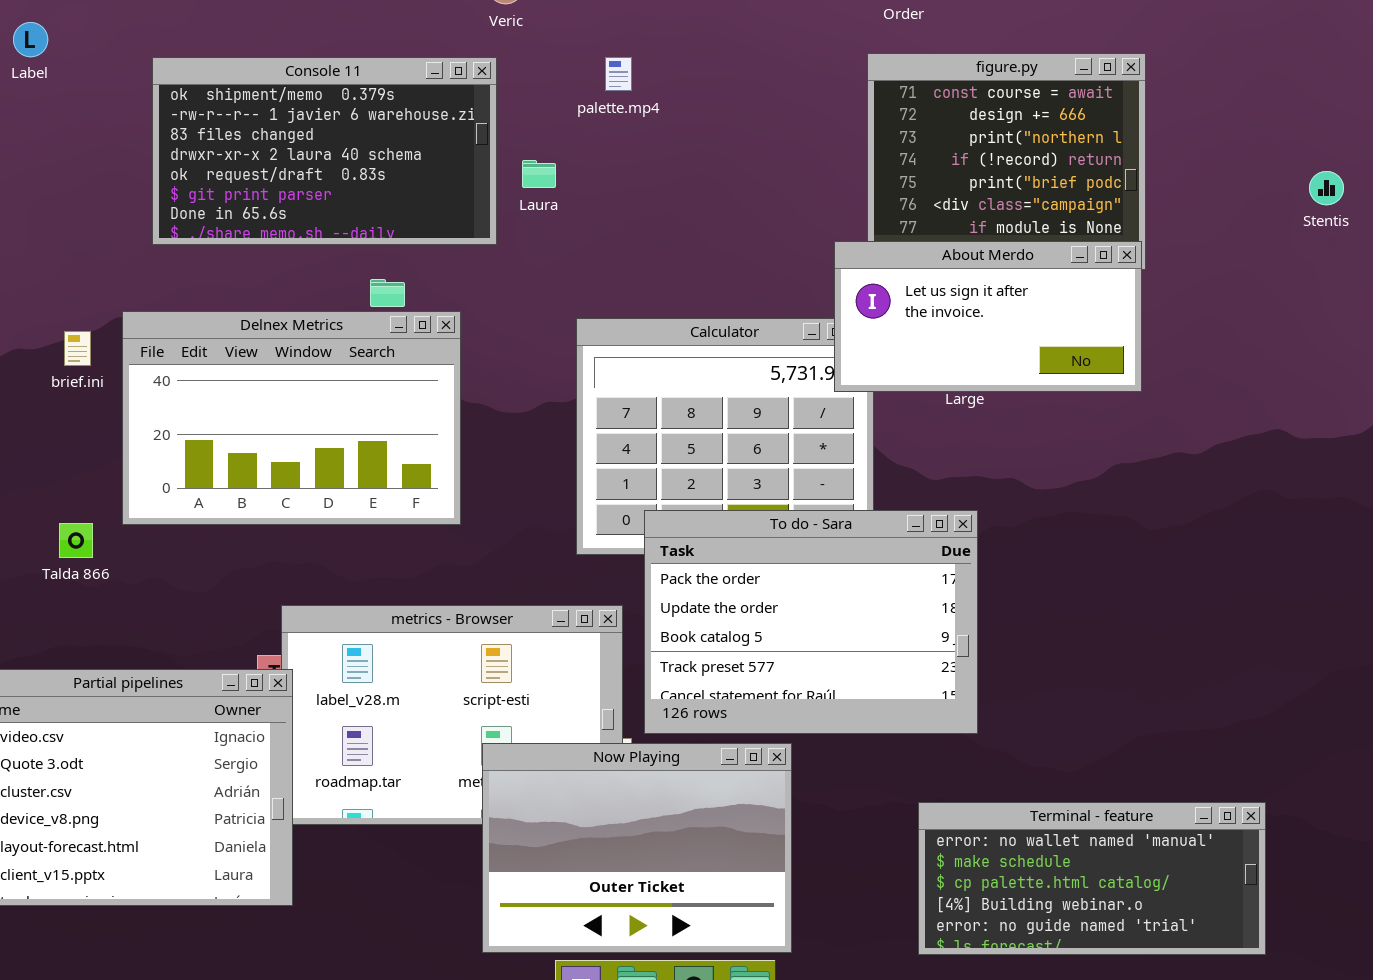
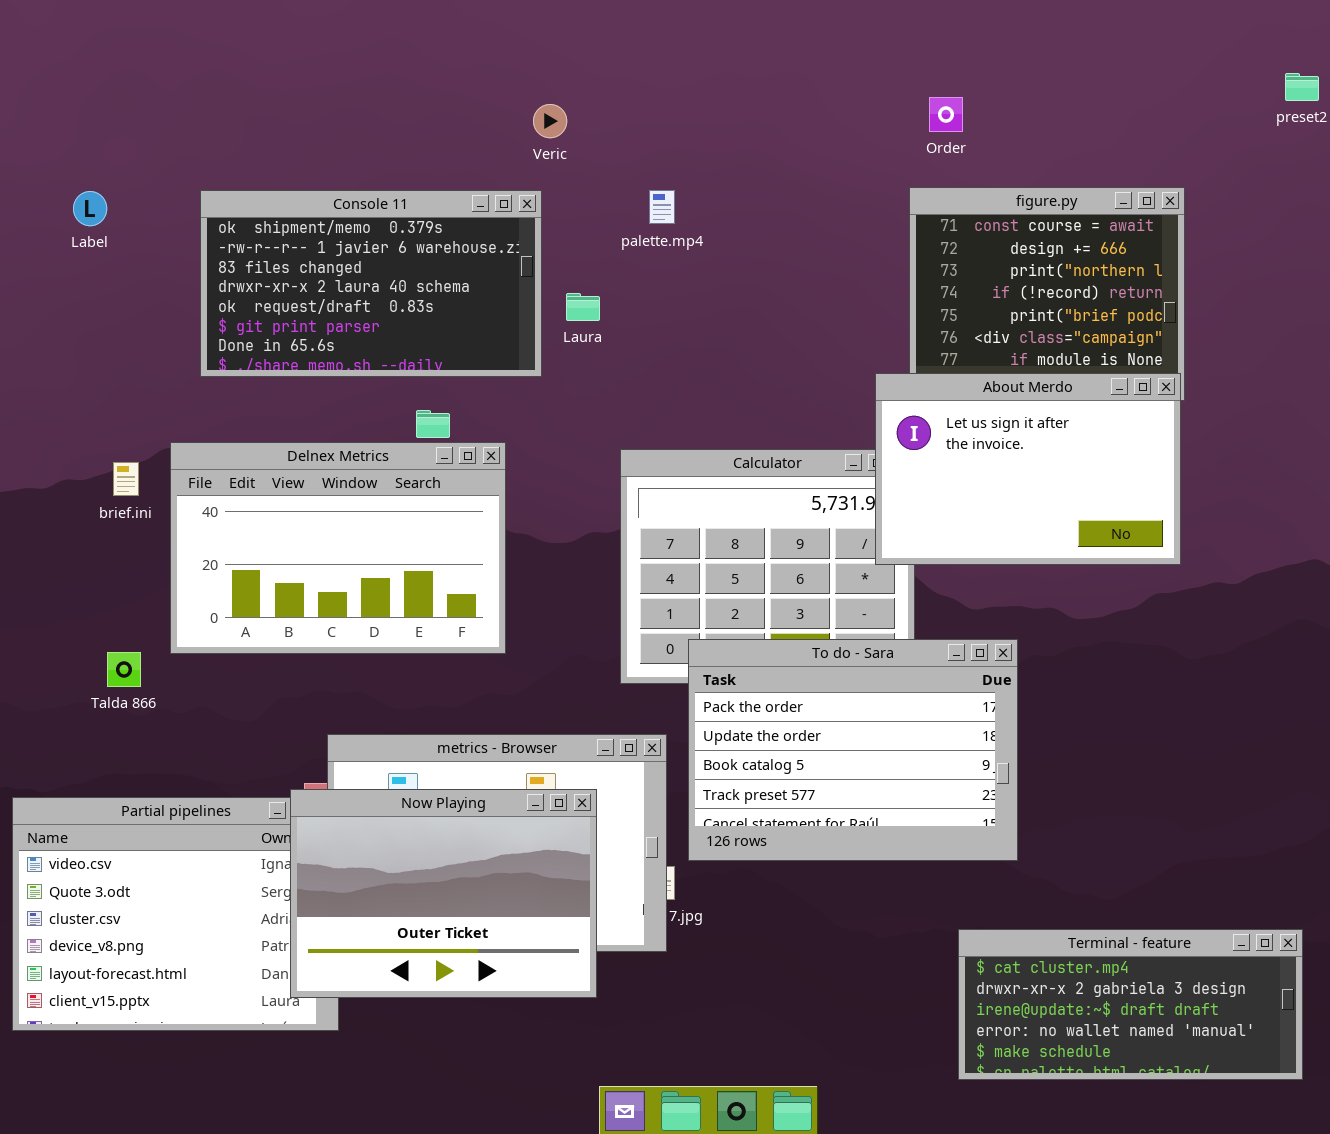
Label: [13,22,48,57] -> [73,191,107,226], moved
About Merdo: [834,241,1142,392] -> [875,373,1181,565], resized
Now Playing: [482,743,792,953] -> [290,789,597,998], moved
Terminal - feature: [918,802,1266,955] -> [958,929,1303,1080], scrolled up 3 rows

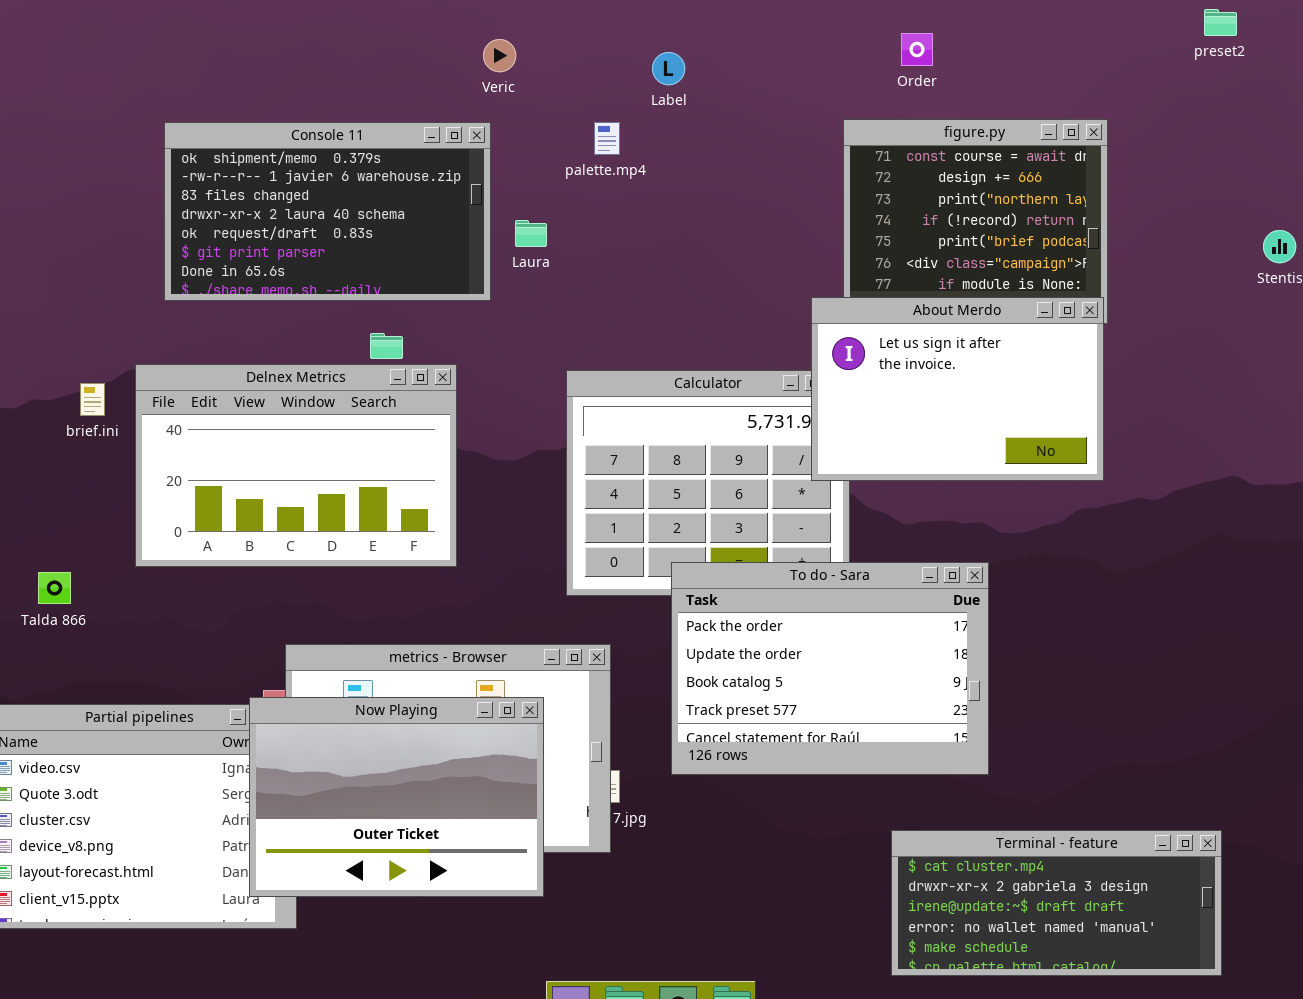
Order: [929,97,963,132] -> [901,33,933,66], moved
Label: [73,191,107,226] -> [652,52,685,85], moved
To do - Sara: [688,639,1018,861] -> [671,562,989,775], moved
Talda 866: [107,652,141,687] -> [38,572,71,604], moved

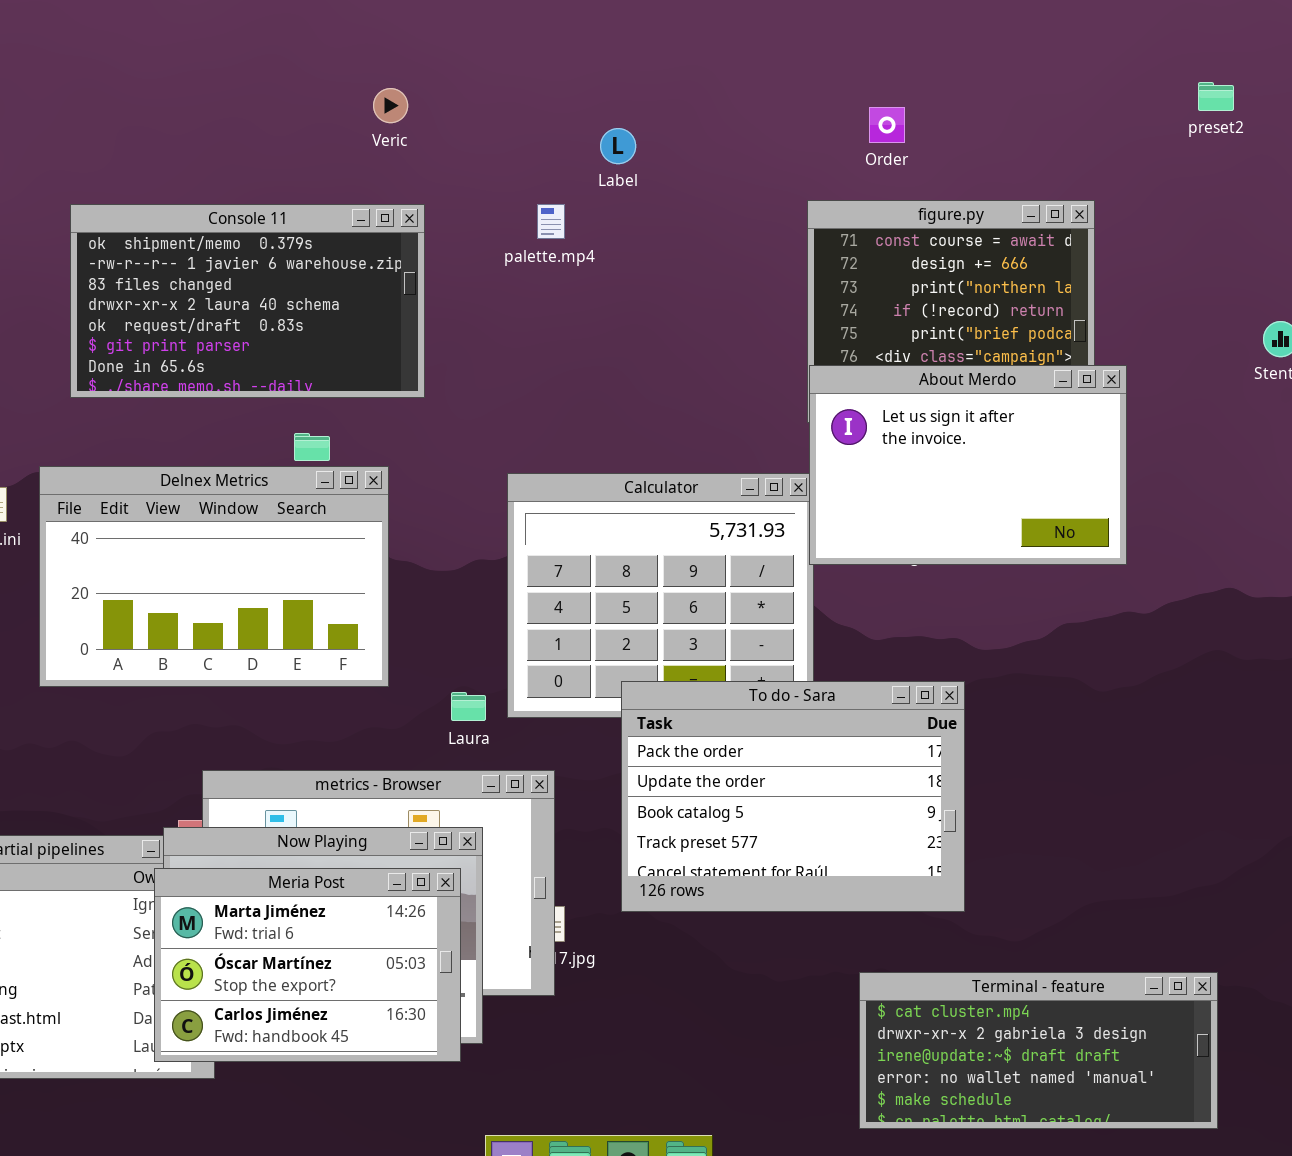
Veric: [483,39,516,72] -> [373,88,408,123], moved
Laura: [515,220,547,247] -> [451,692,486,721], moved
About Merdo: [811,297,1104,481] -> [809,365,1127,565], moved
Meria Post: none -> [154,868,461,1062], opened

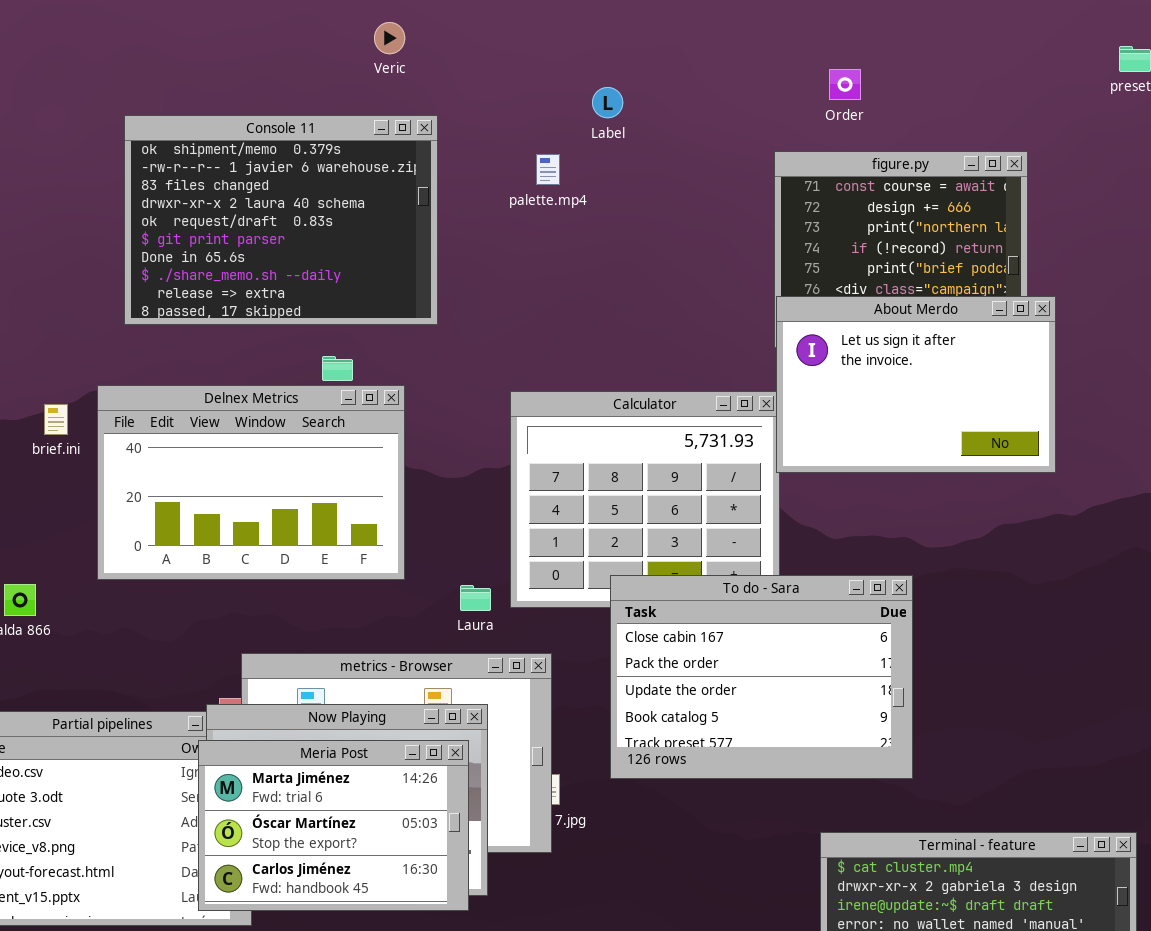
Veric: [373,88,408,123] -> [374,22,405,54], moved
Console 11: [70,204,425,398] -> [124,115,438,325], resized
To do - Sara: [621,681,965,912] -> [610,575,913,779], scrolled up 1 row

